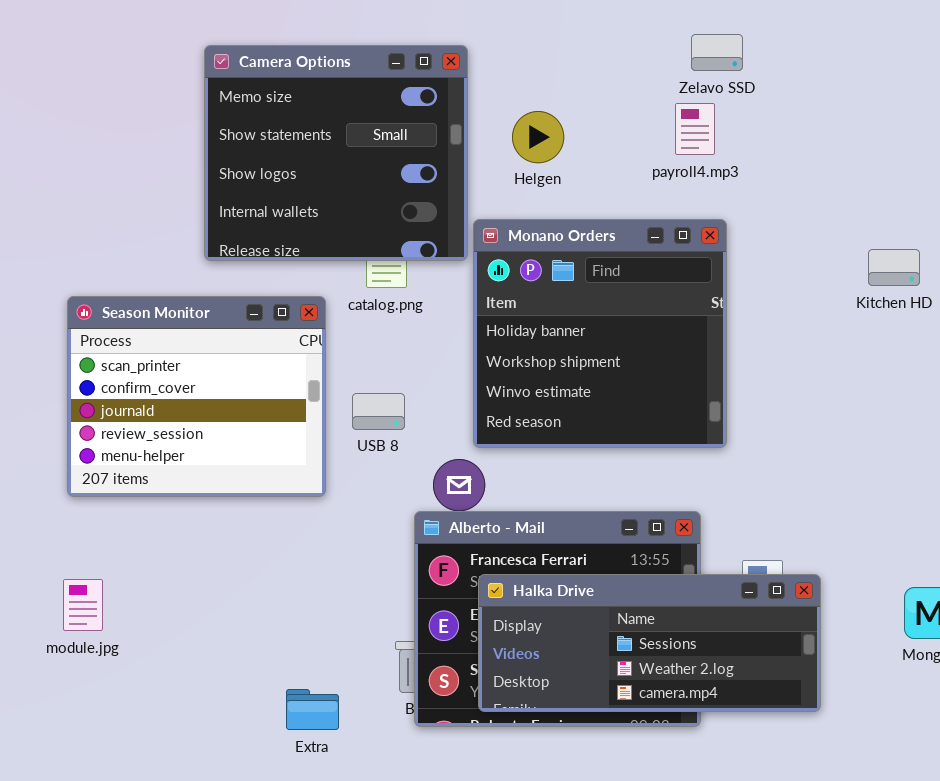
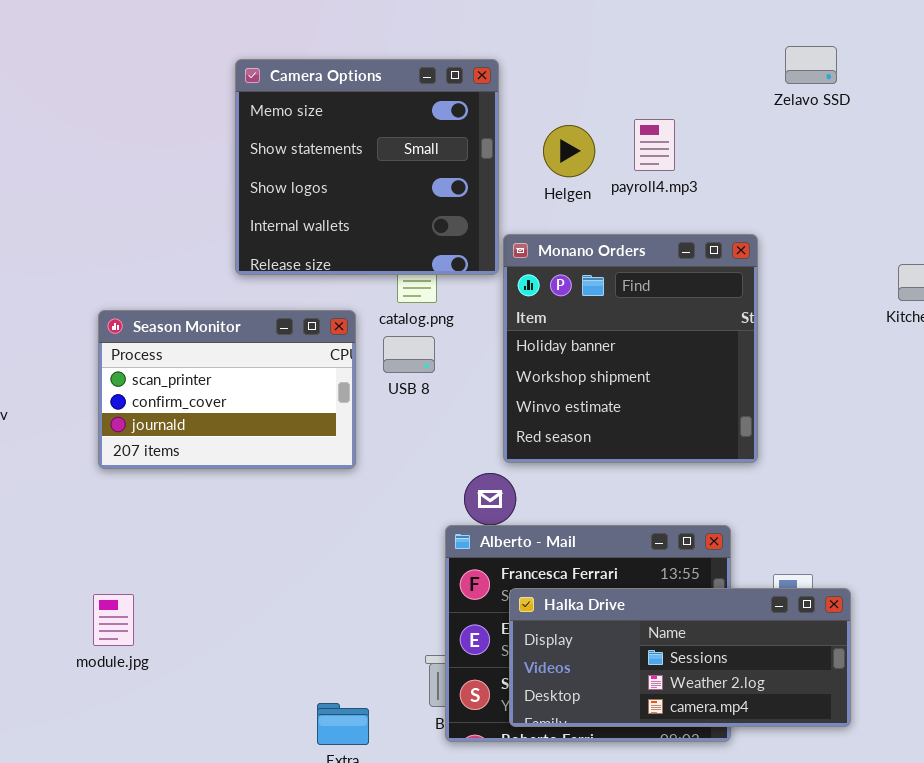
Zelavo SSD: [691,34,743,71] -> [785,46,837,84], moved
payroll4.mp3: [675,103,715,155] -> [634,119,675,171], moved
Season Monitor: [67,296,326,497] -> [98,310,356,469], resized
USB 8: [352,393,405,430] -> [383,336,435,373], moved

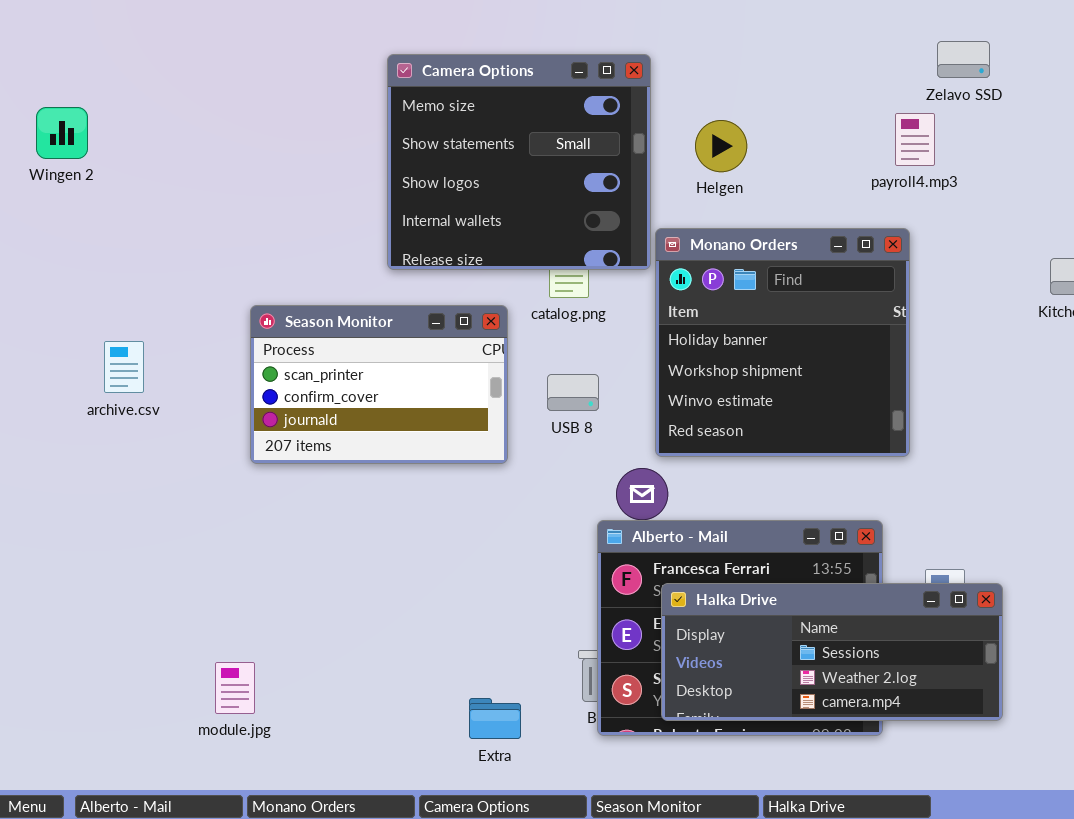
payroll4.mp3: [634,119,675,171] -> [895,113,935,166], moved
USB 8: [383,336,435,373] -> [547,374,599,411], moved
module.jpg: [93,594,134,646] -> [215,662,255,714], moved

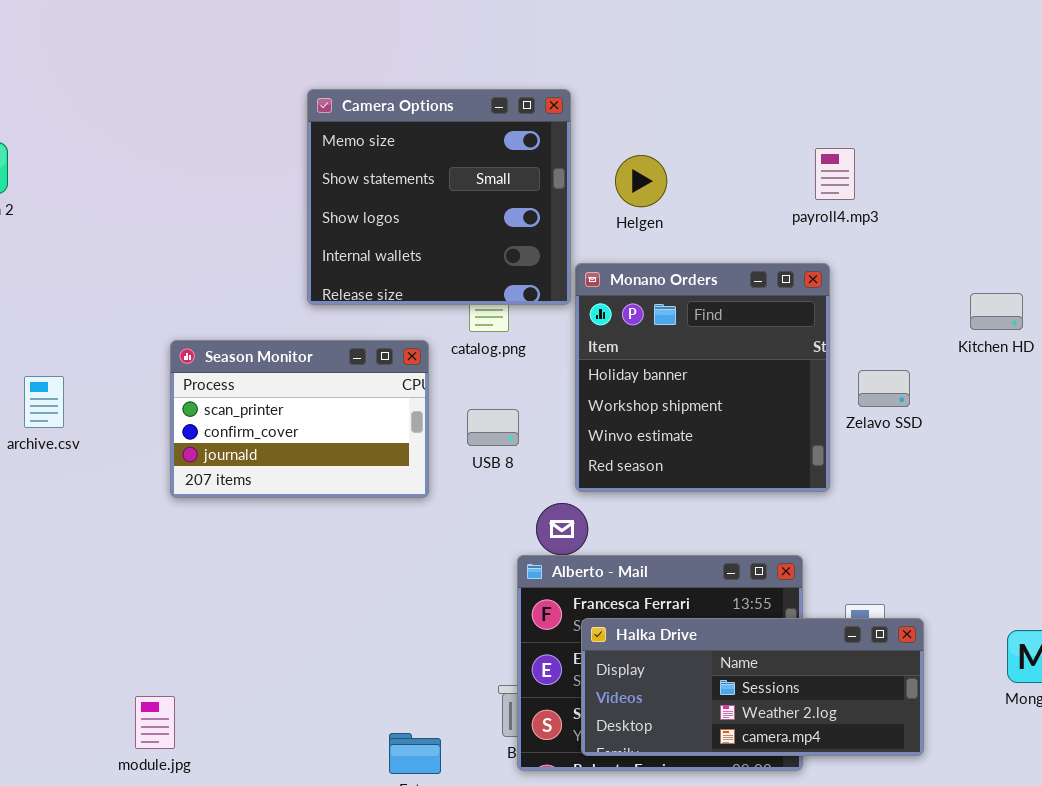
Zelavo SSD: [937,41,990,78] -> [858,370,910,407], moved

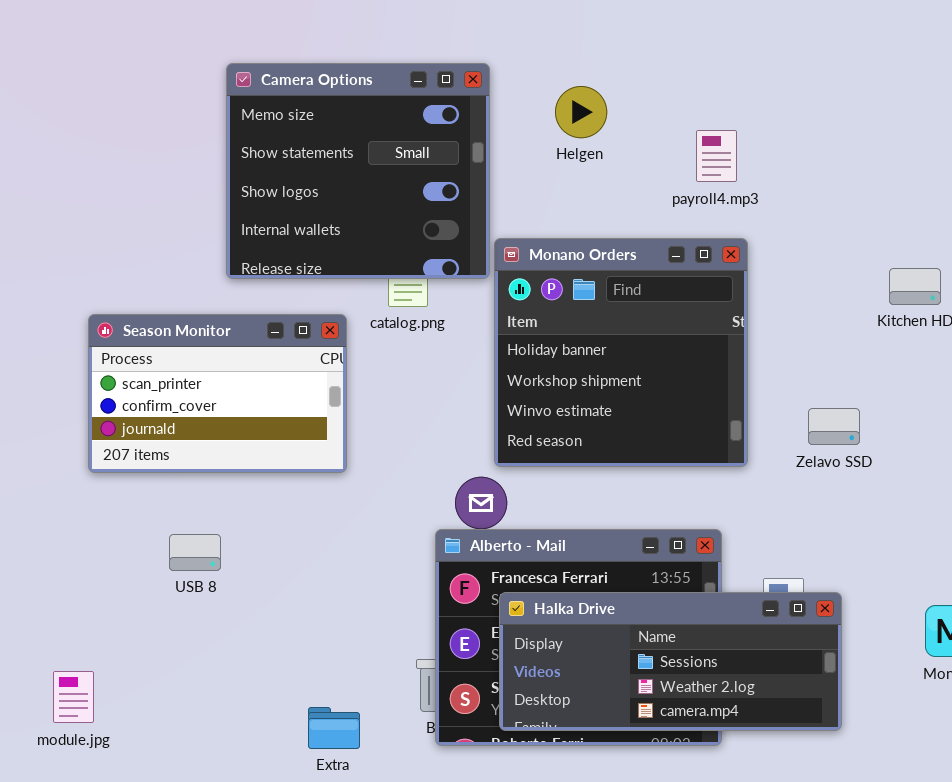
payroll4.mp3: [815,148,855,200] -> [696,130,737,182], moved
Helgen: [615,155,667,207] -> [555,86,607,138], moved
Zelavo SSD: [858,370,910,407] -> [808,408,860,445], moved
USB 8: [467,409,519,446] -> [169,534,221,571], moved

